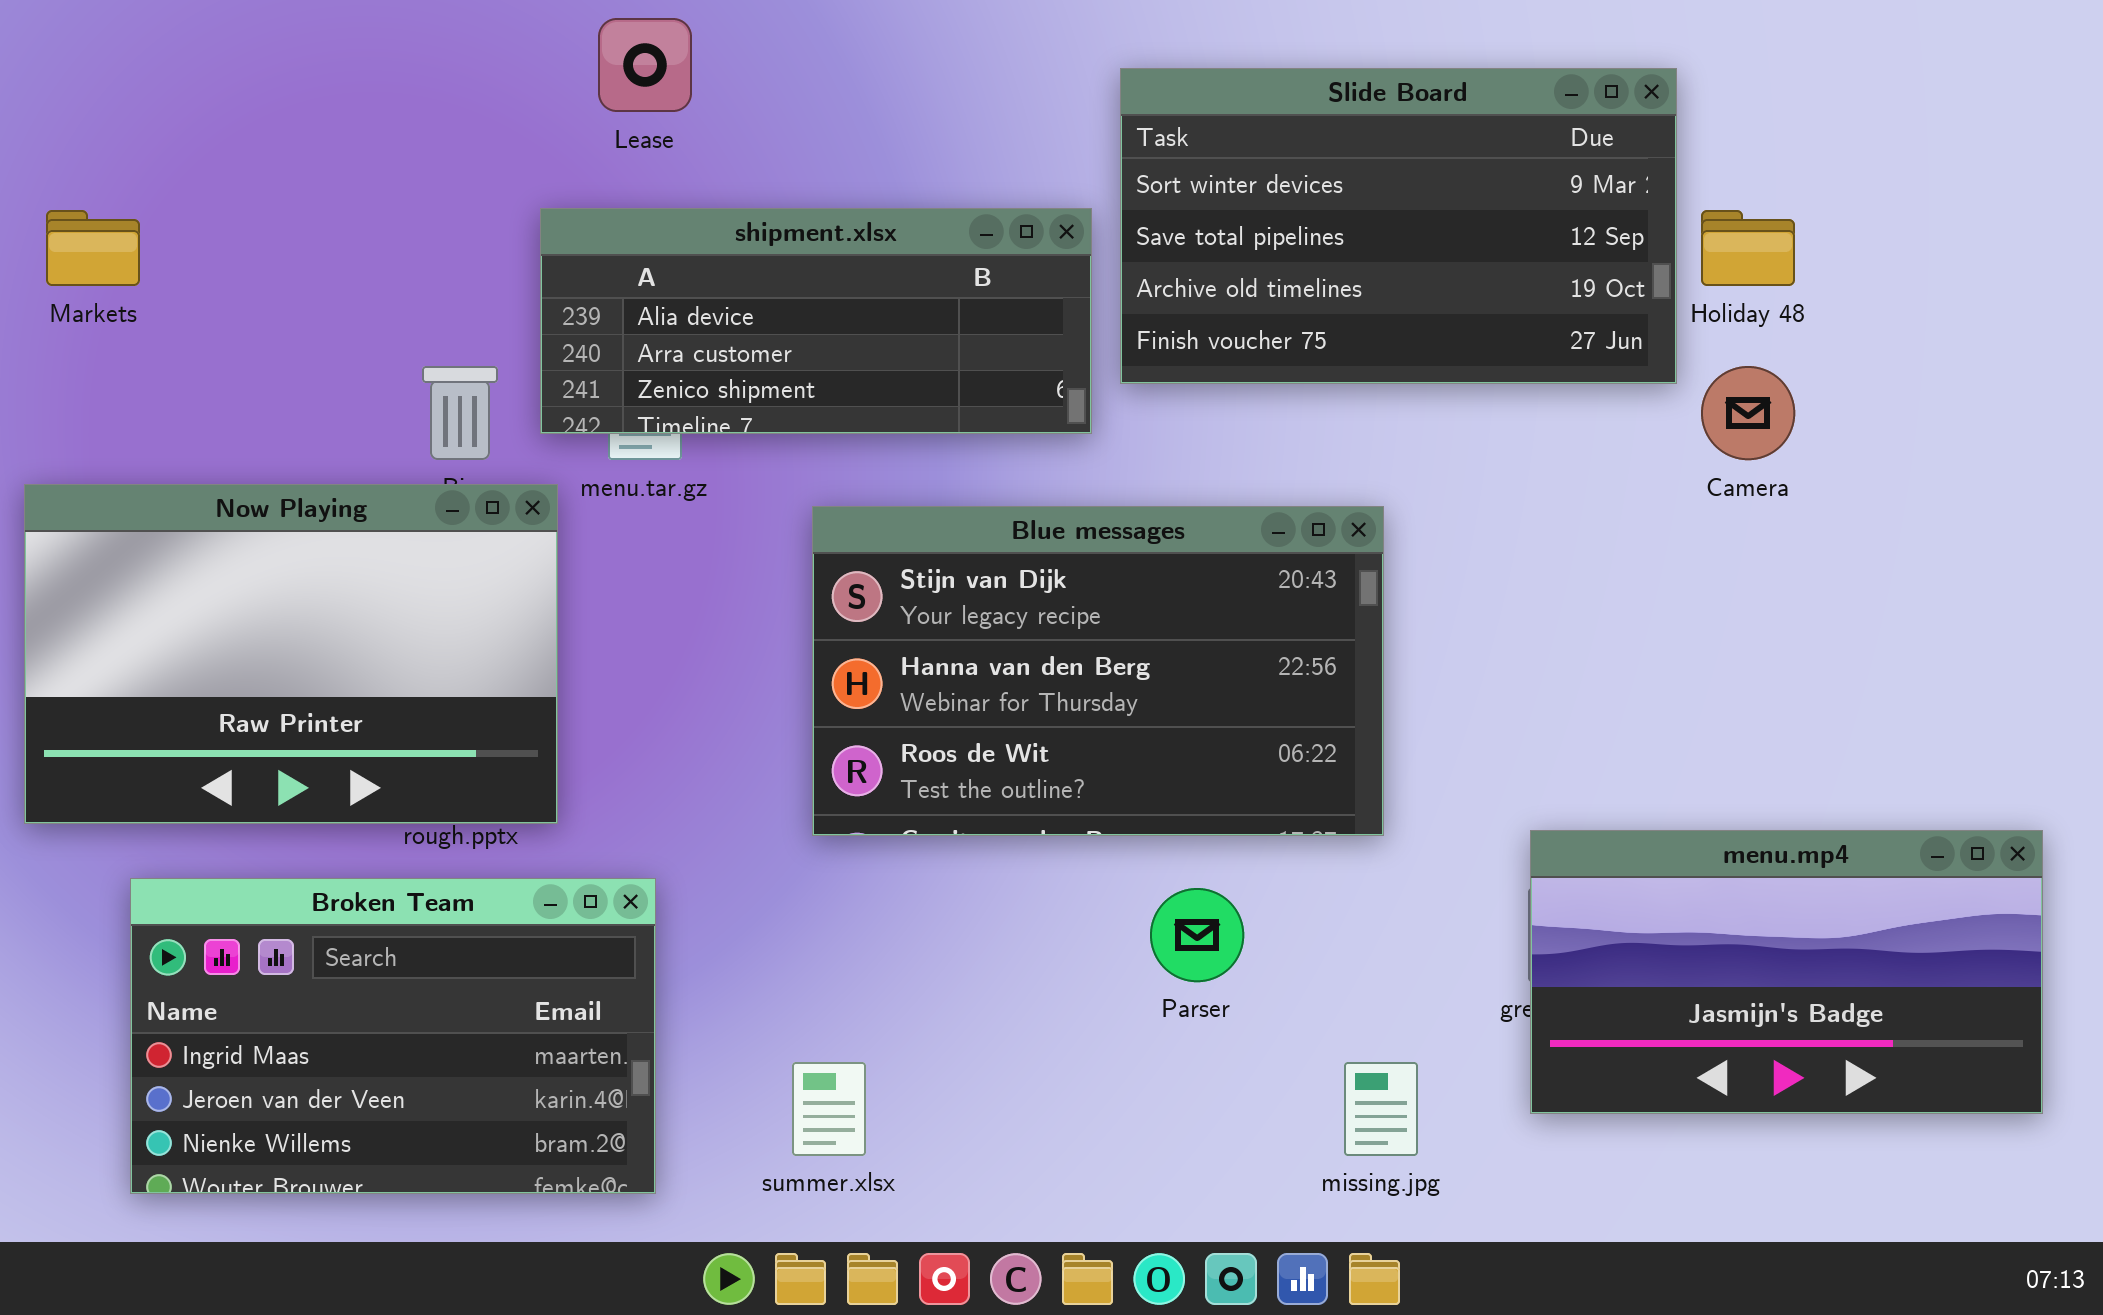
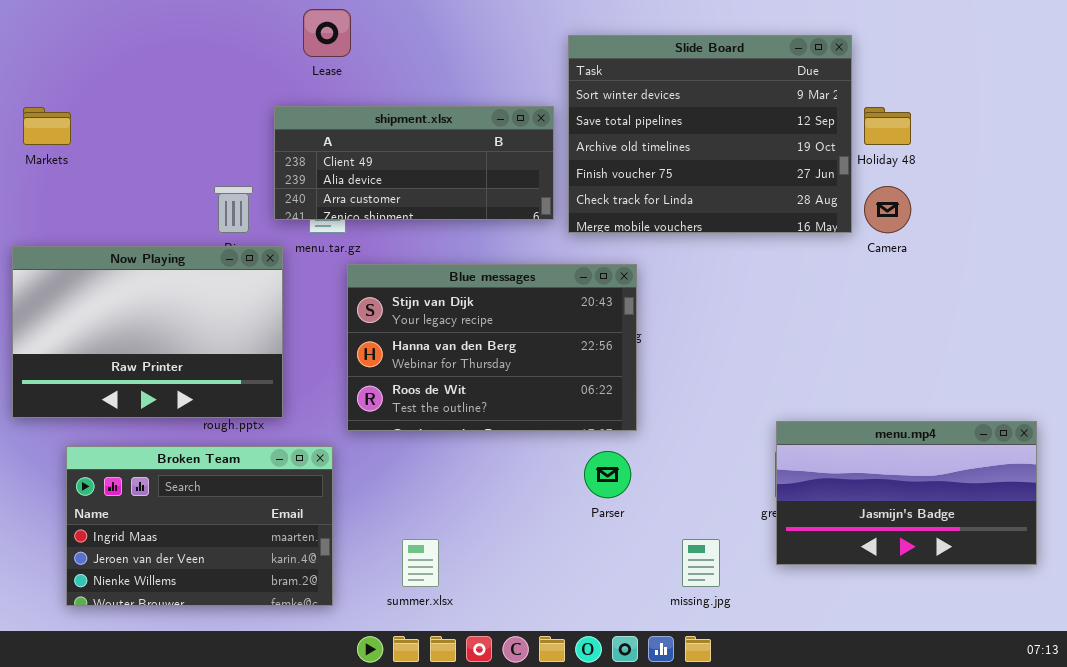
Slide Board: [1120,68,1677,384] -> [568,35,852,233], resized
shipment.xlsx: [540,208,1092,434] -> [274,106,554,220], scrolled up 1 row
Blue messages: [812,506,1384,836] -> [347,264,637,431], moved

